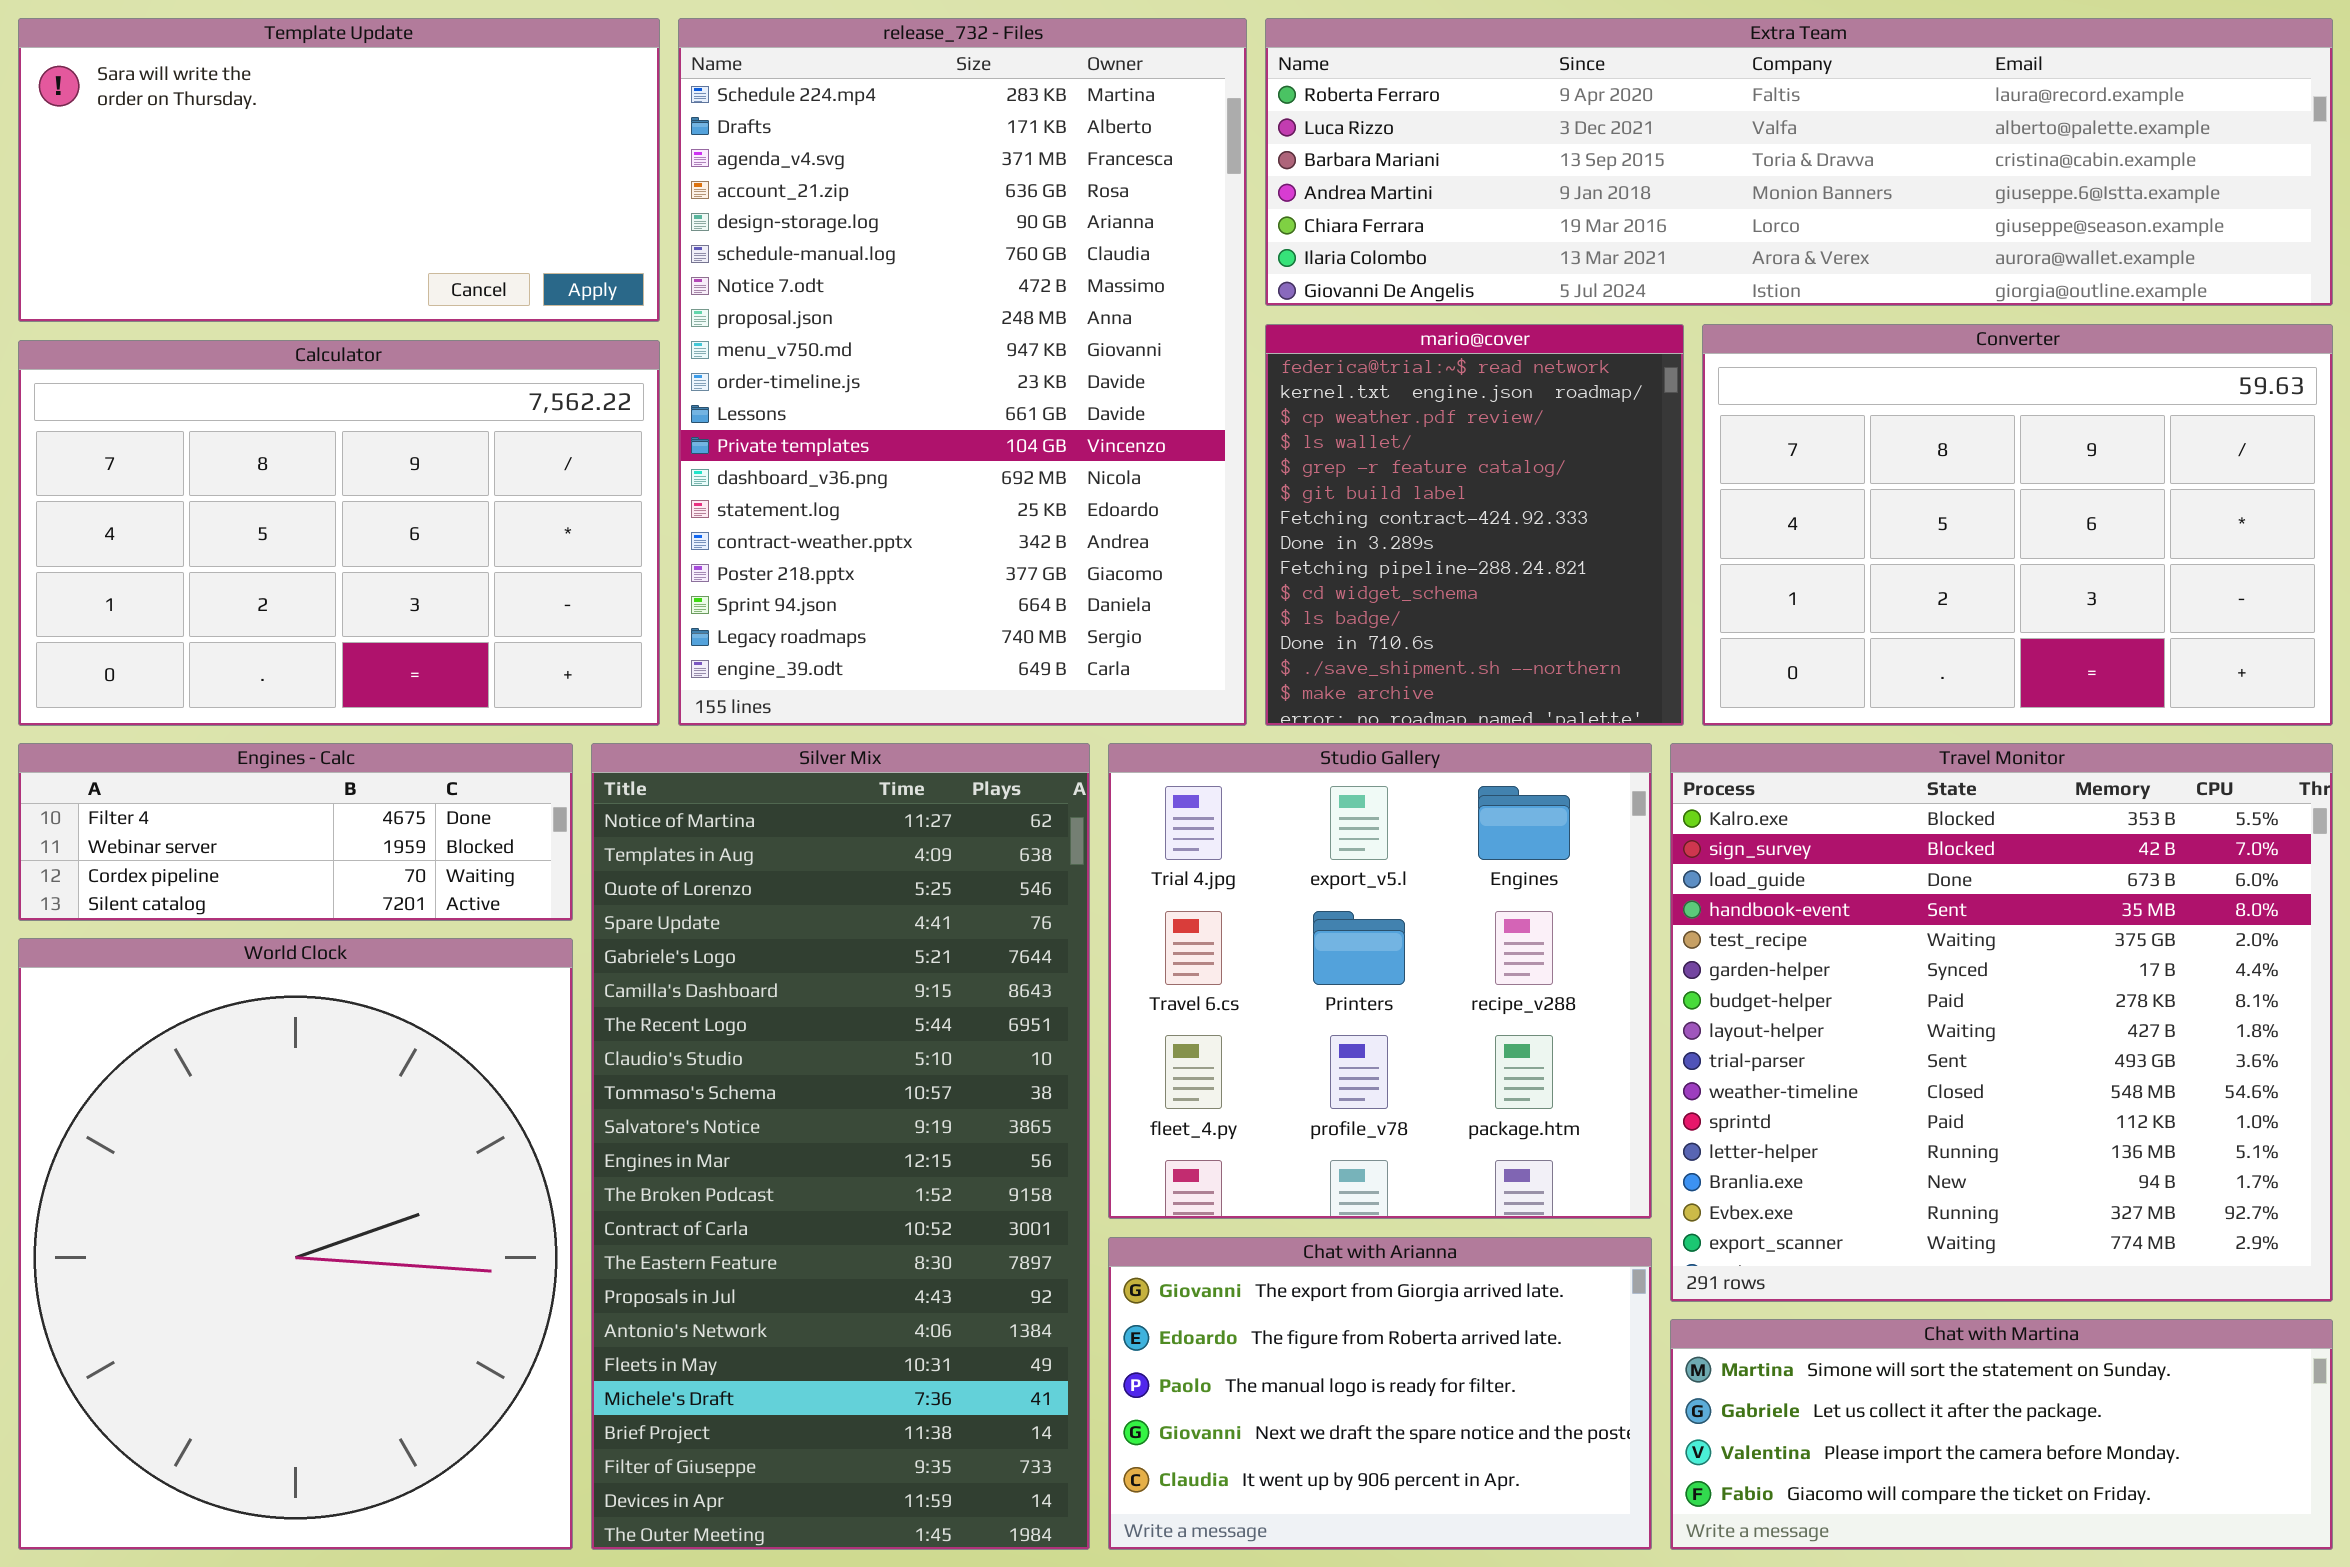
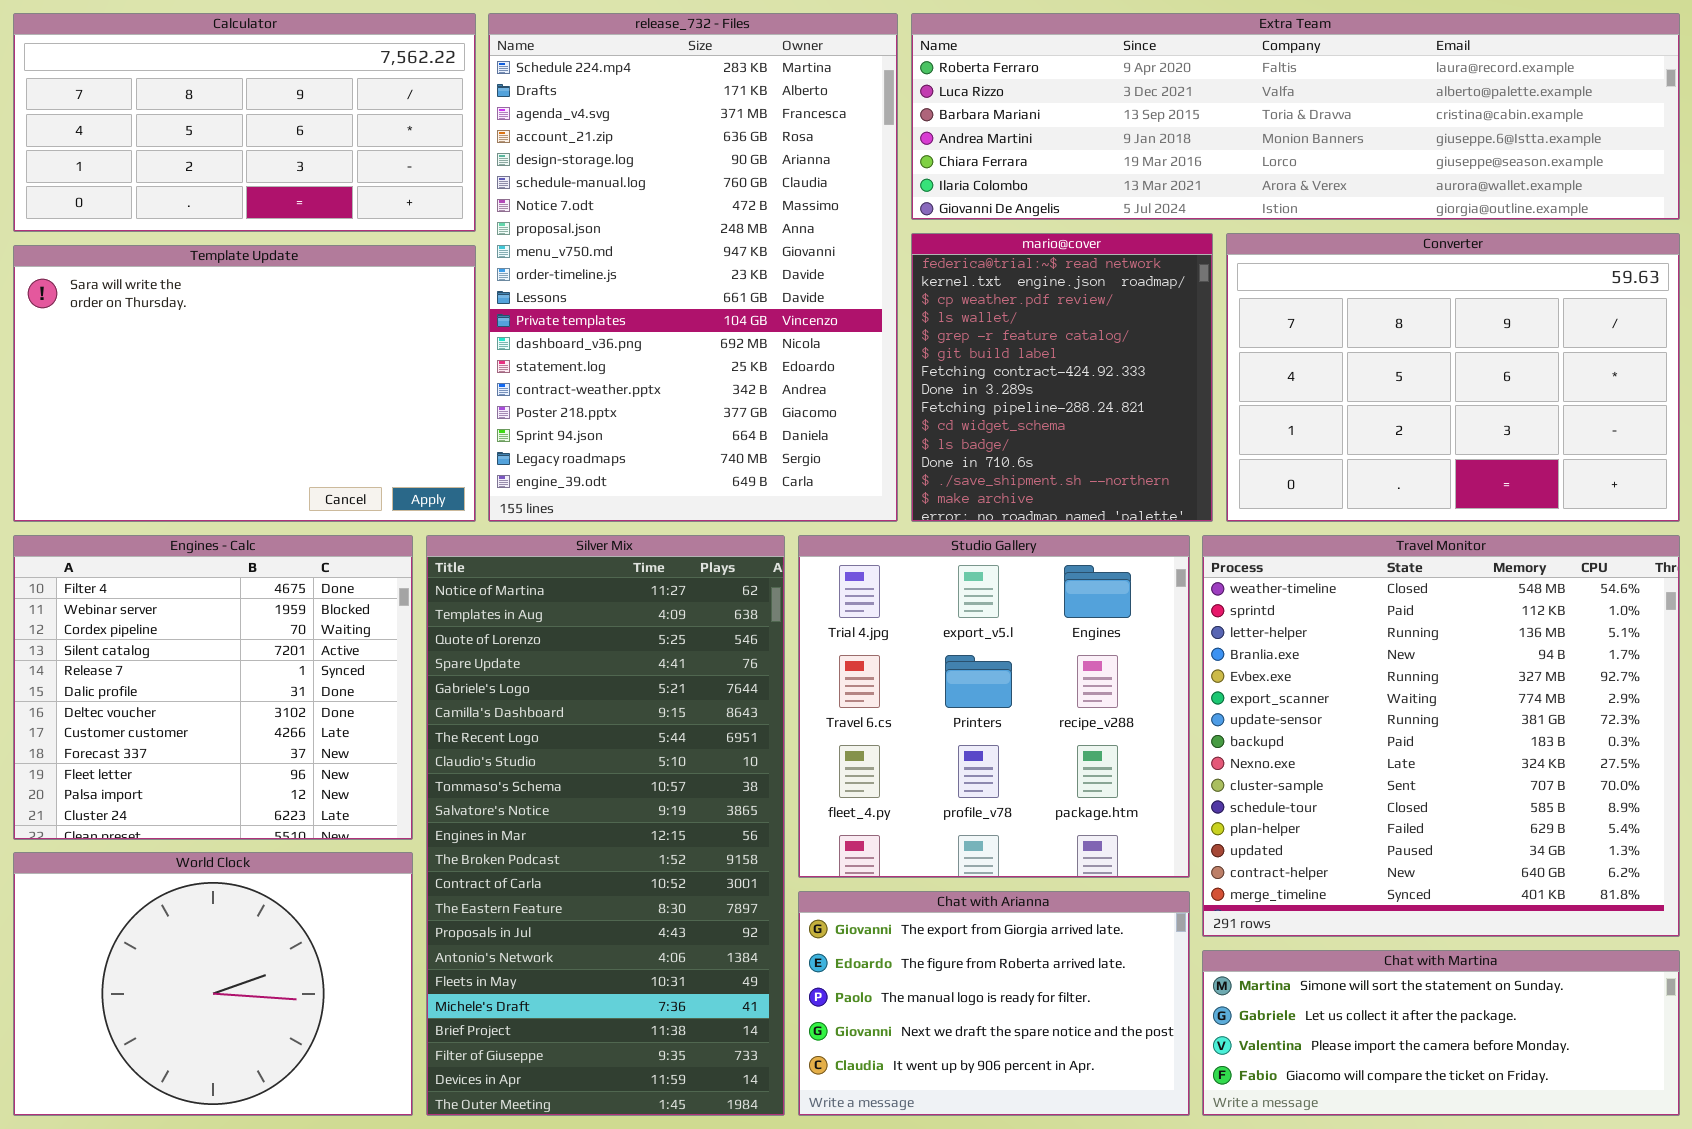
Template Update: [18,18,660,322] -> [13,245,476,522], moved, resized
Calculator: [18,340,660,726] -> [13,13,476,232], moved, resized
Engines - Calc: [18,743,573,921] -> [13,535,413,840], resized
Travel Monitor: [1670,743,2333,1302] -> [1202,535,1680,937], scrolled down 9 rows
World Clock: [18,938,573,1550] -> [13,852,413,1116], resized

